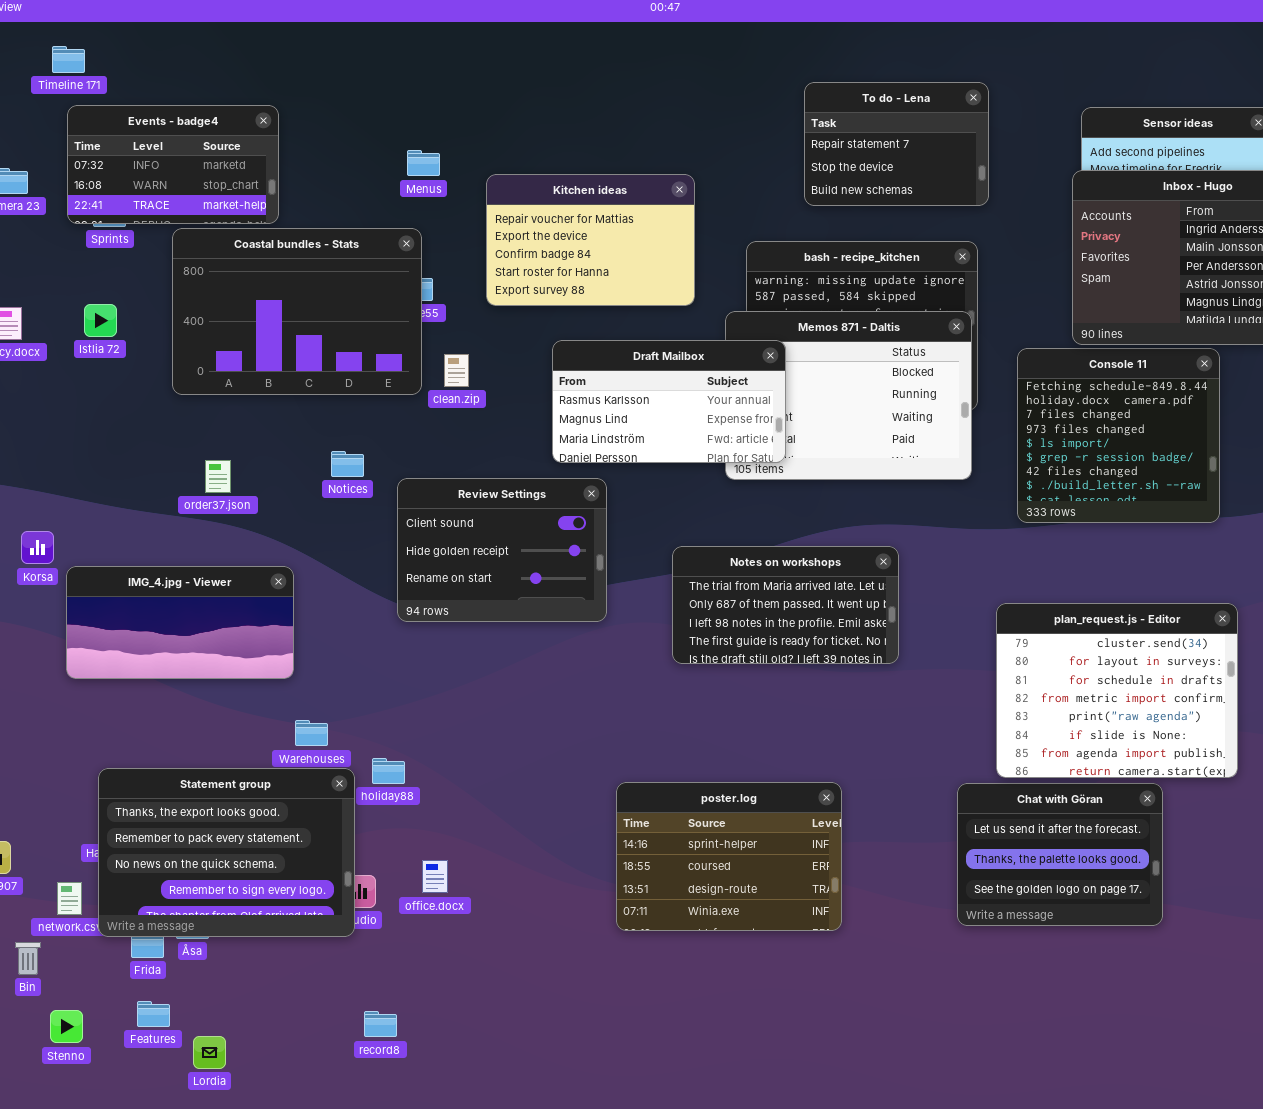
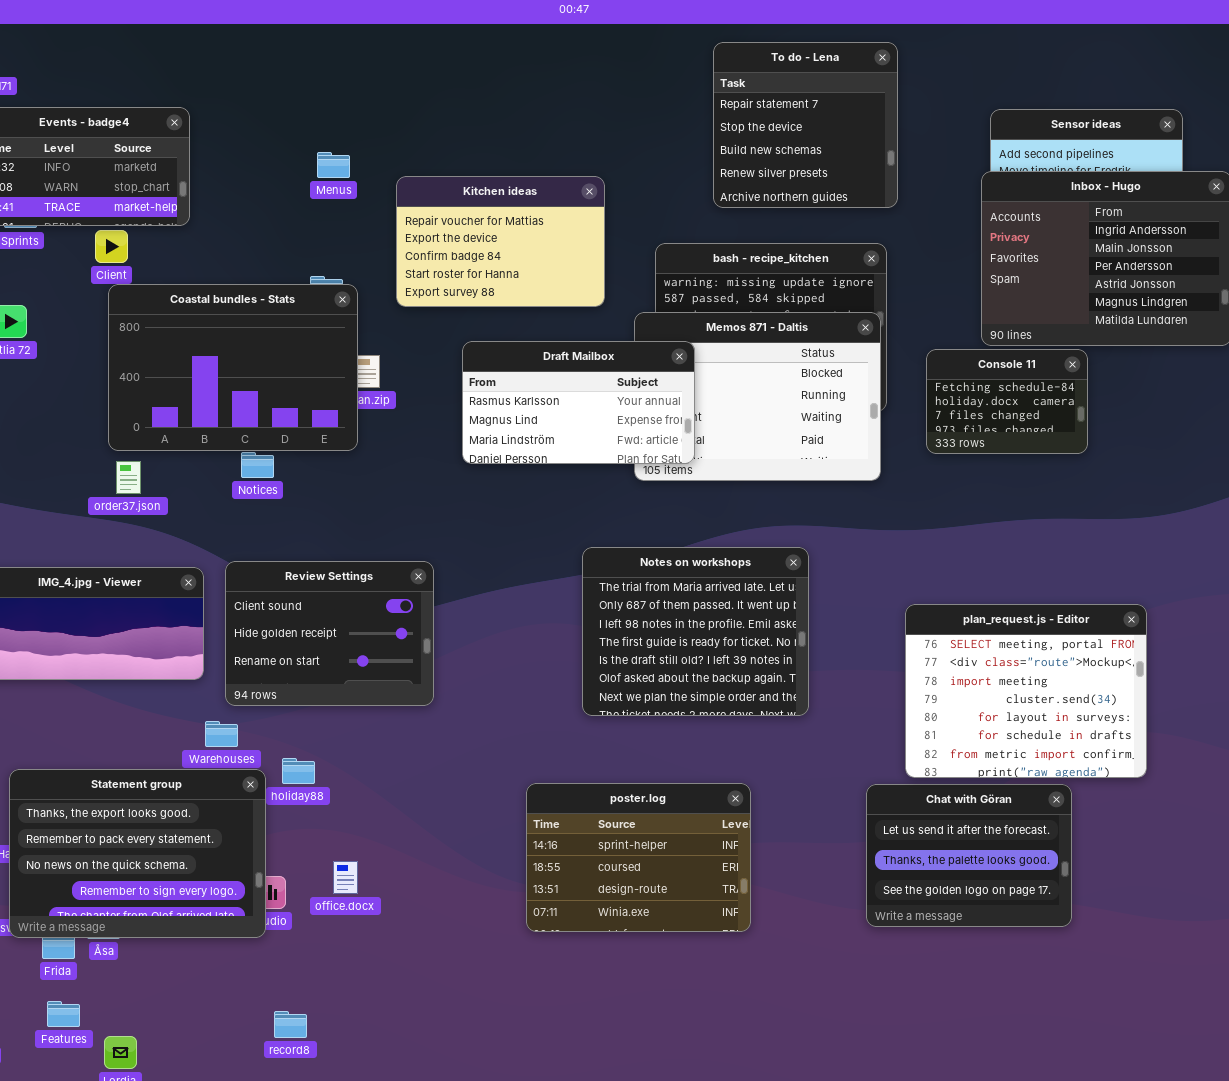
To do - Lena: [804,82,989,206] -> [713,42,898,208], resized
Coastal bundles - Stats: [172,228,422,395] -> [108,284,358,451], moved
Console 11: [1017,348,1220,523] -> [926,349,1088,454], resized
Review Settings: [397,478,607,622] -> [225,561,434,706], moved
Notes on workshops: [672,546,899,664] -> [582,547,809,716], resized
plan_request.js - Editor: [996,603,1238,778] -> [905,604,1147,778], scrolled up 3 rows

